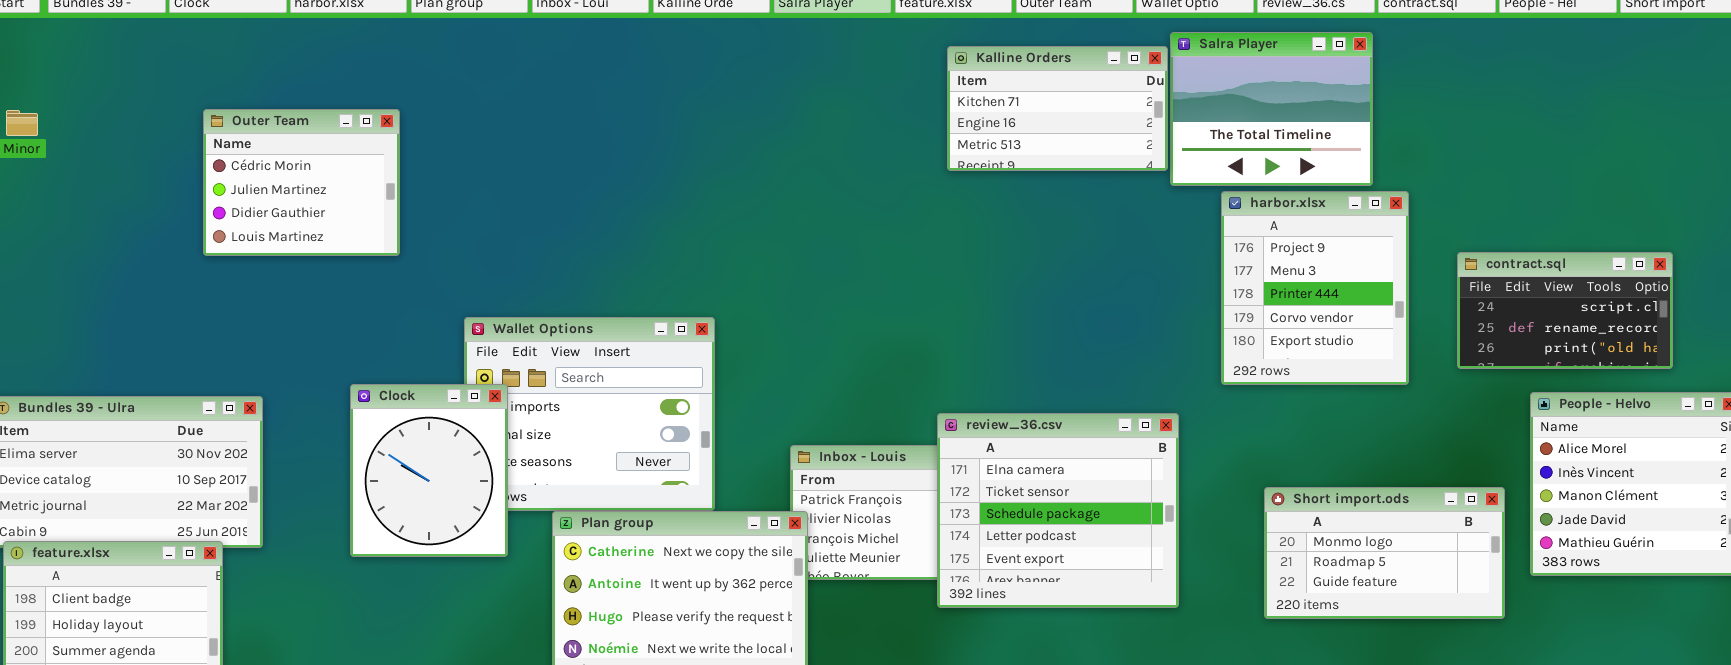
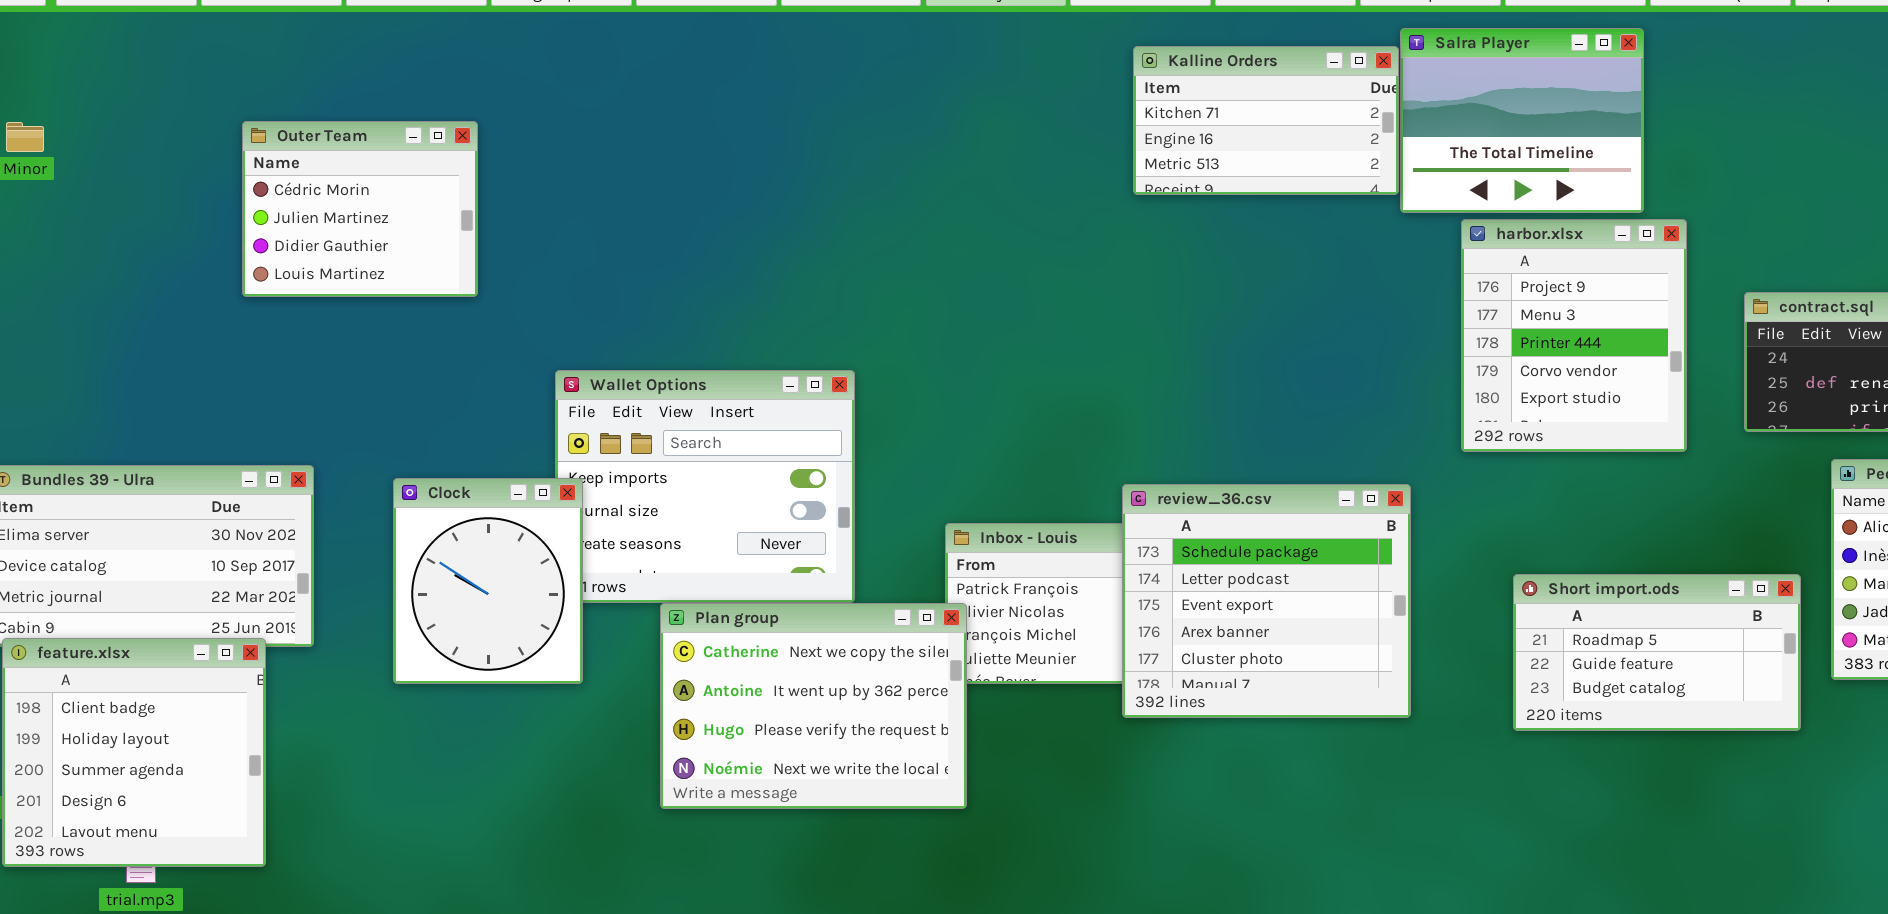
Clock: [350,384,508,557] -> [393,478,583,684], moved
review_36.csv: [937,413,1179,608] -> [1122,484,1411,718], scrolled down 2 rows
Short import.ods: [1264,487,1505,619] -> [1513,574,1801,731], scrolled down 1 row

